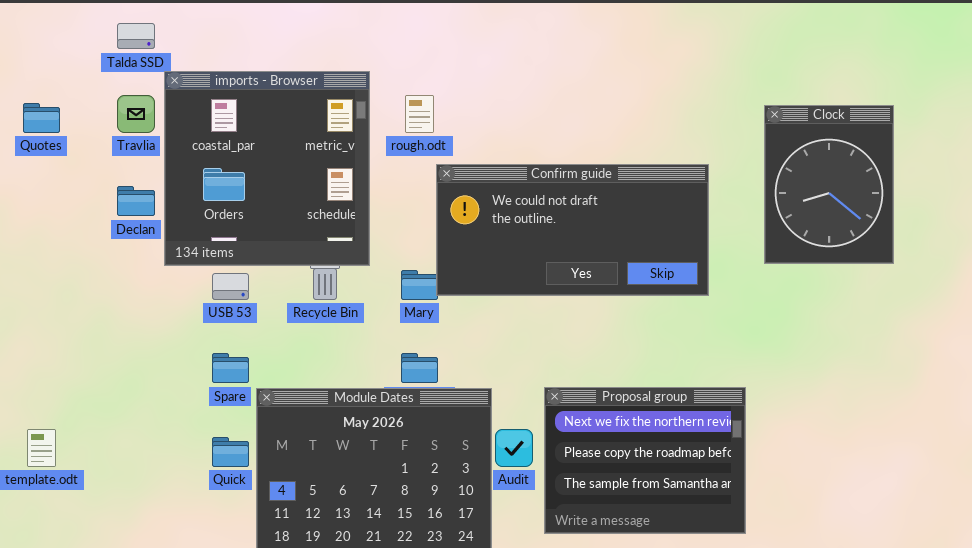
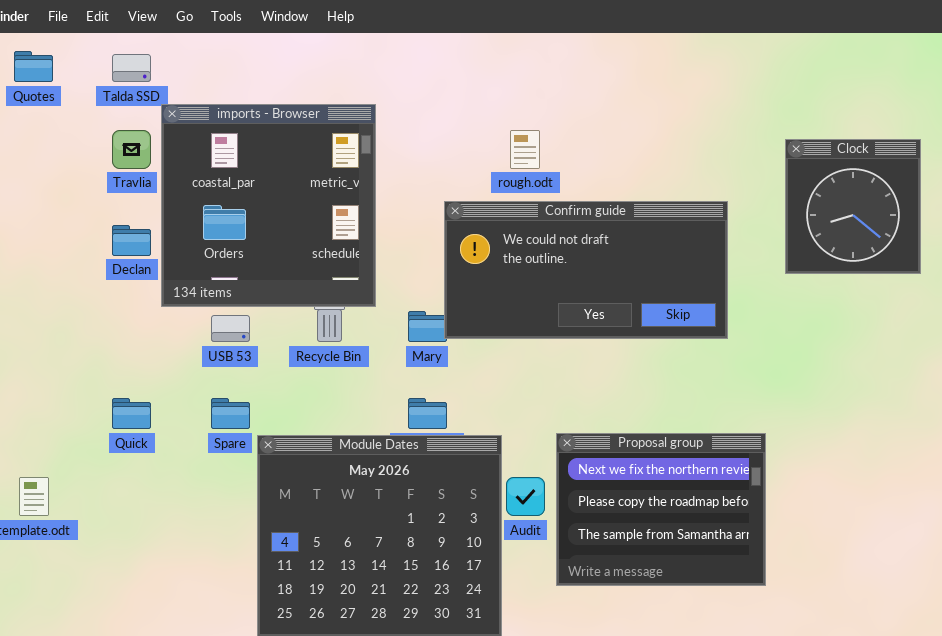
rough.odt: [405,95,434,133] -> [510,130,540,169], moved
Quotes: [23,103,60,133] -> [14,51,53,82], moved
Clock: [764,105,894,264] -> [785,139,921,274], resized
Quick: [212,437,249,467] -> [112,398,151,429], moved

